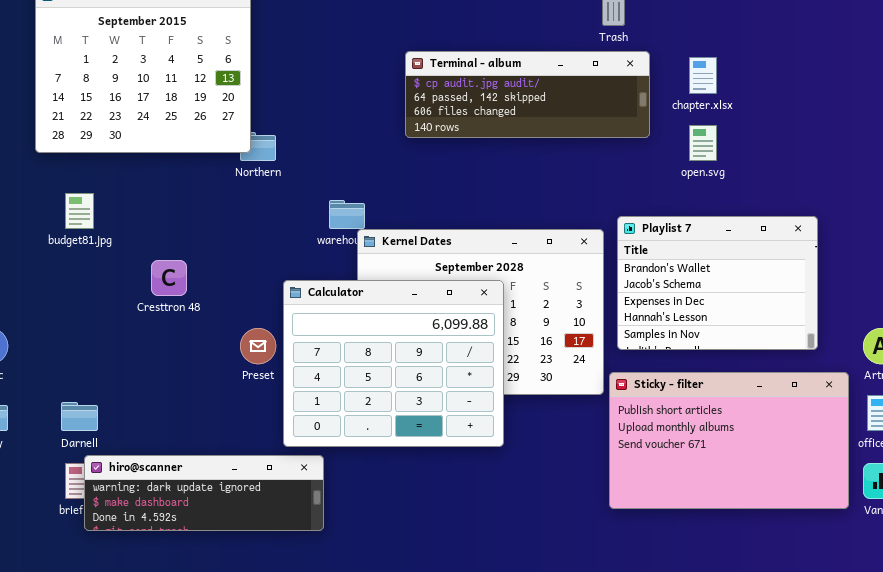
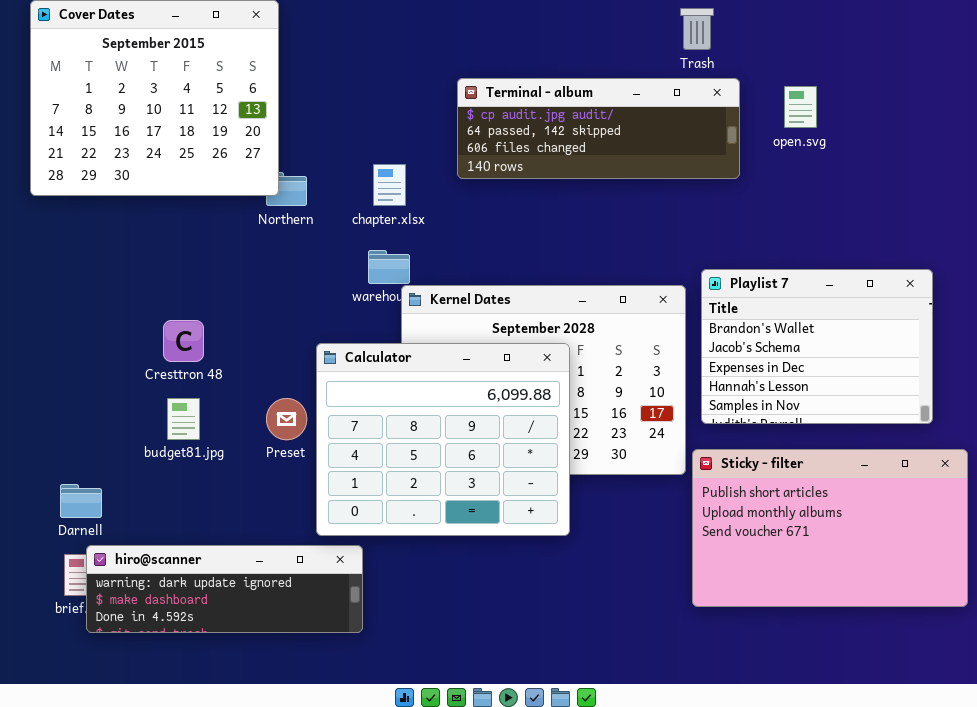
chapter.xlsx: [689,57,717,94] -> [373,164,406,206], moved
open.svg: [689,125,717,161] -> [784,86,817,128], moved
budget81.jpg: [65,193,94,229] -> [167,398,200,440], moved

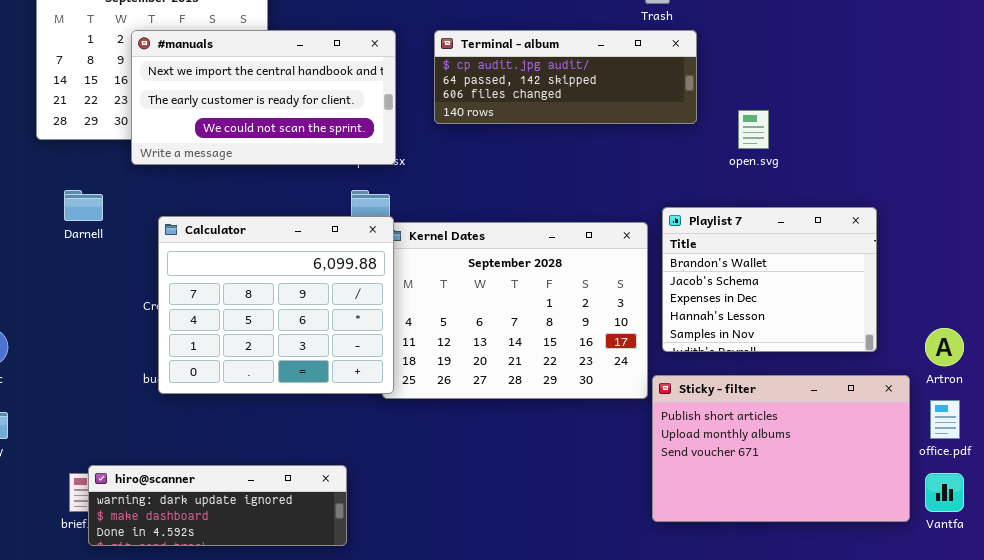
#manuals: none -> [131,30,396,165], opened
open.svg: [784,86,817,128] -> [738,110,769,149], moved
Calculator: [316,343,570,536] -> [158,216,394,394], moved
Darnell: [60,484,102,518] -> [64,190,103,221], moved

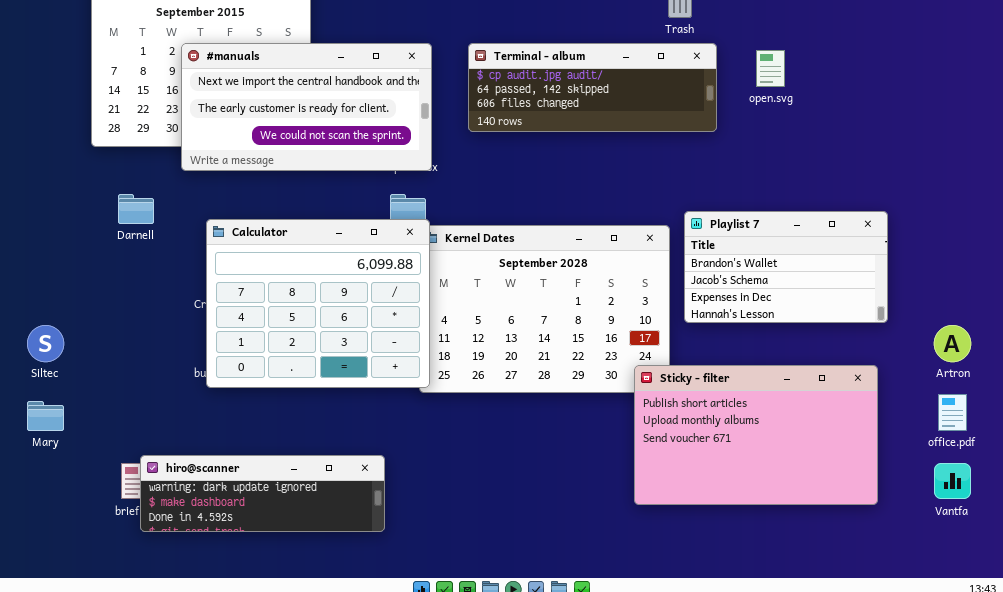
open.svg: [738,110,769,149] -> [756,50,785,87], moved
Playlist 7: [662,207,877,352] -> [684,211,888,323], resized
Sticky - filter: [652,375,910,522] -> [634,365,878,505], moved

